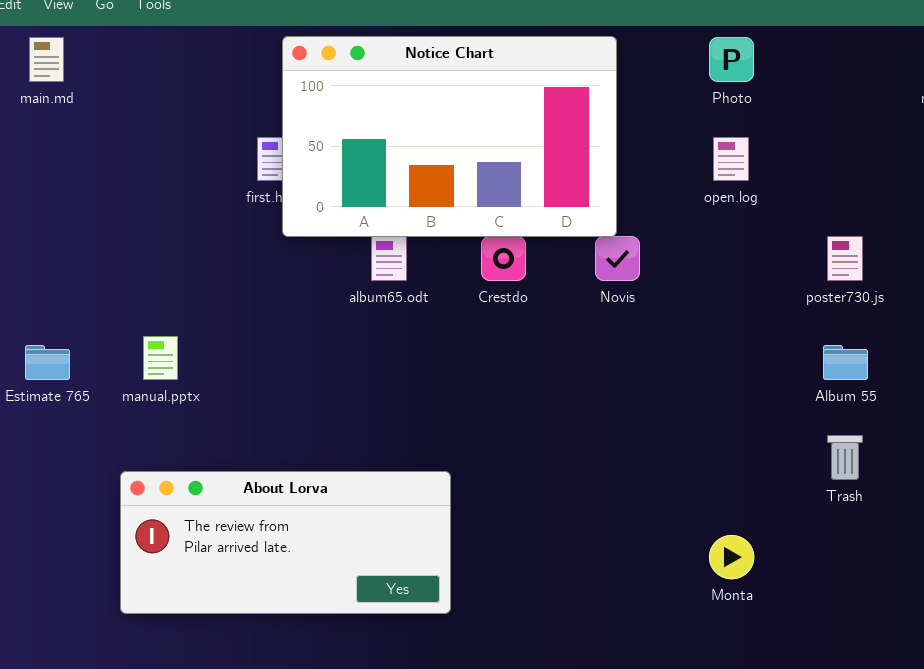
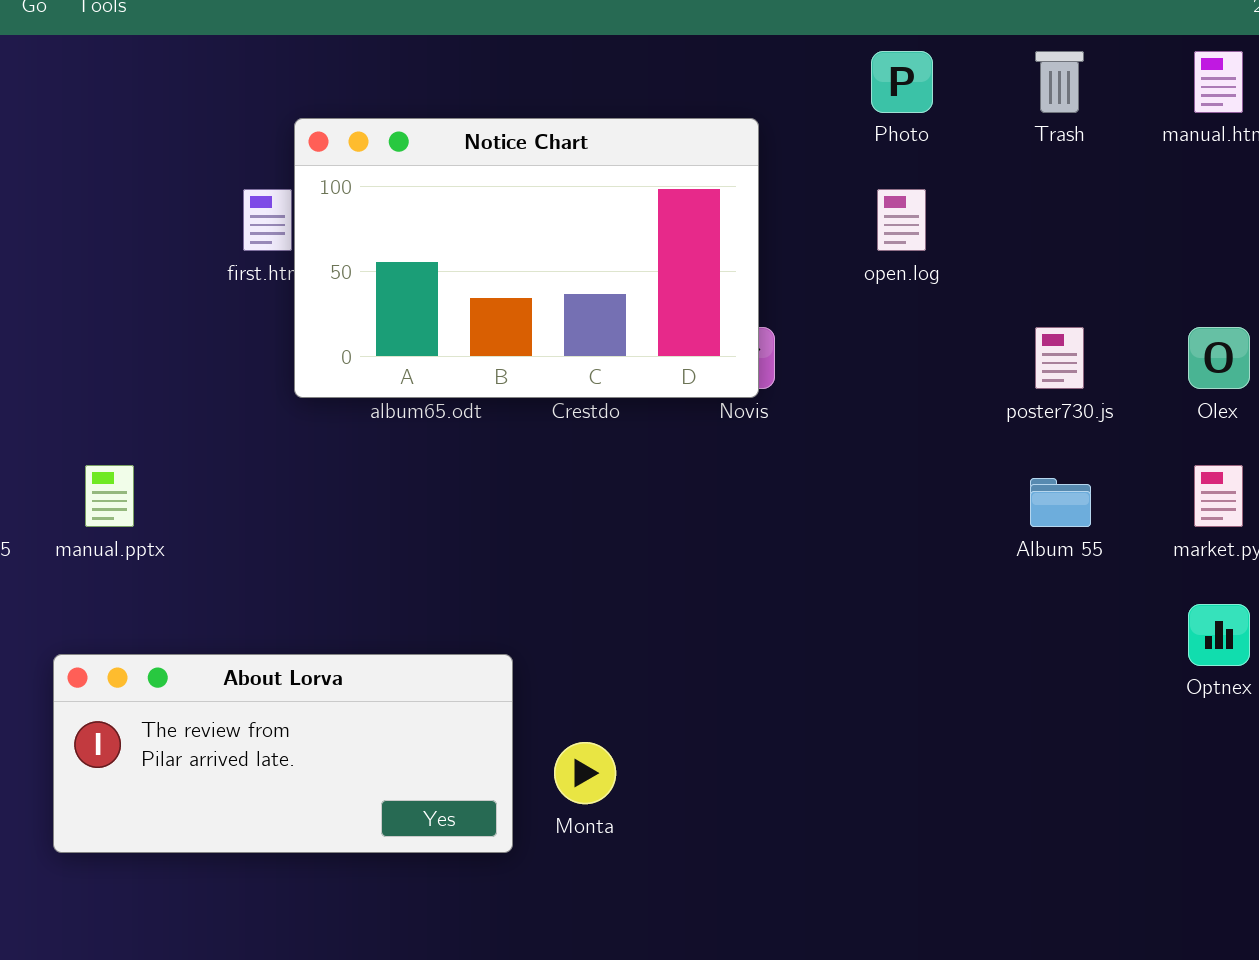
Notice Chart: [282,36,617,237] -> [294,118,759,398], moved
Trash: [827,435,863,480] -> [1035,51,1084,113], moved
Monta: [709,535,754,579] -> [554,742,616,804], moved

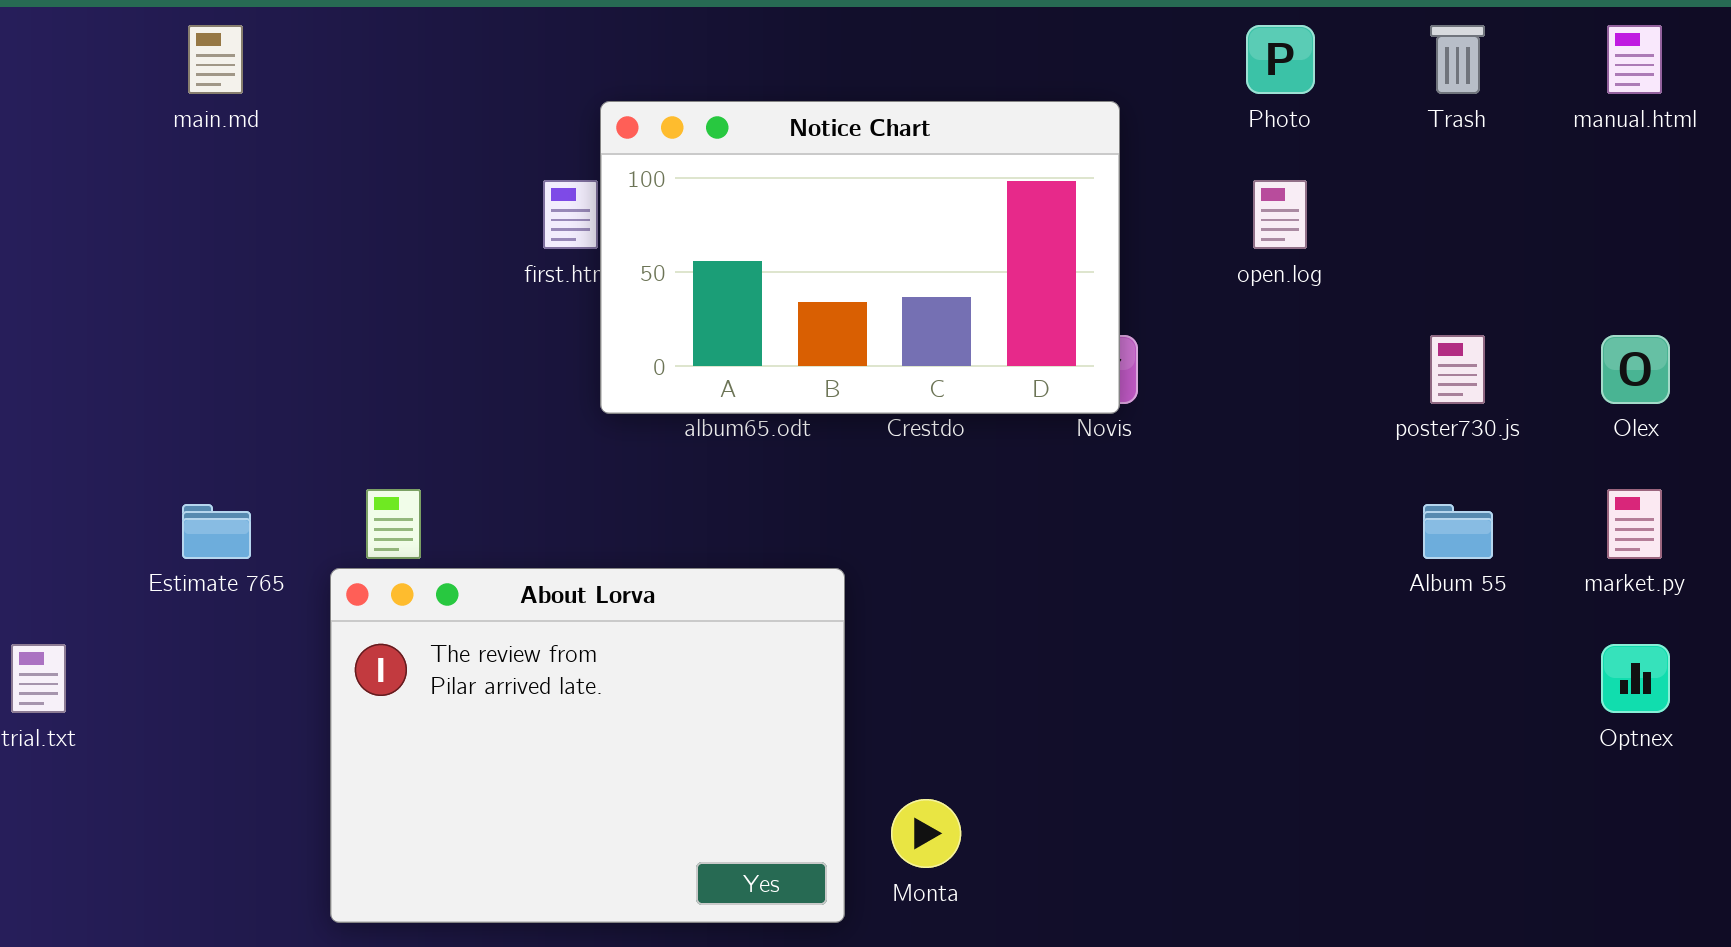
About Lorva: [53,654,513,853] -> [330,568,845,923], resized

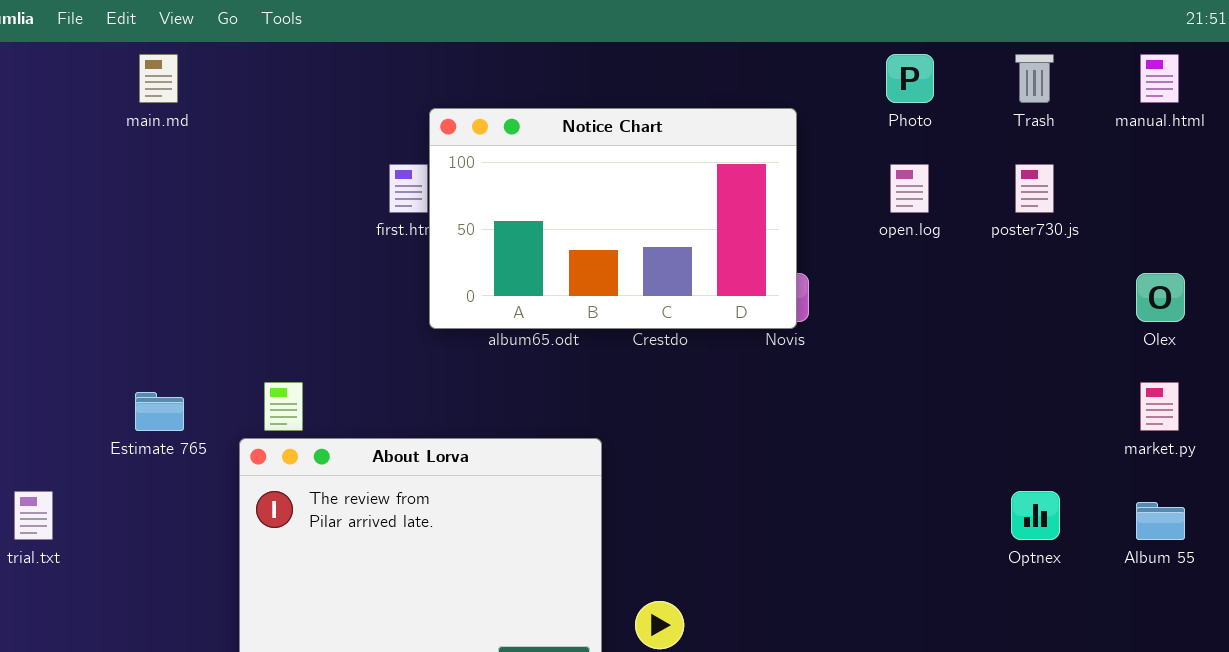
poster730.js: [1430,335,1485,404] -> [1015,164,1054,213], moved
Album 55: [1423,504,1493,559] -> [1136,502,1185,540], moved
Optnex: [1601,644,1670,713] -> [1011,491,1060,540], moved

